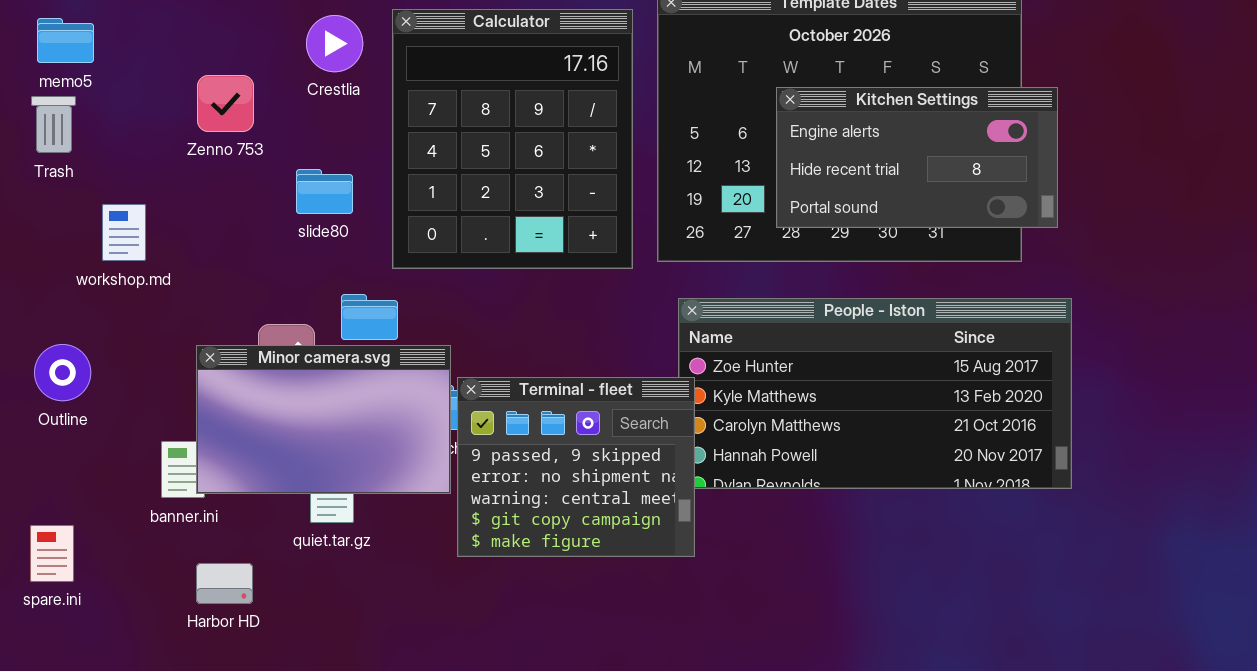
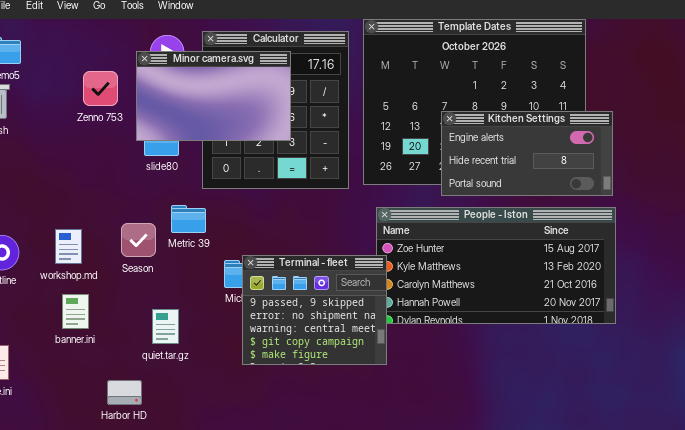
Kitchen Settings: [776,87,1058,228] -> [441,111,613,196], moved
workshop.md: [102,204,146,261] -> [55,229,82,264], moved
Minor camera.svg: [196,345,451,494] -> [136,51,291,141], moved
Harbor HD: [196,563,253,604] -> [107,380,142,405], moved

